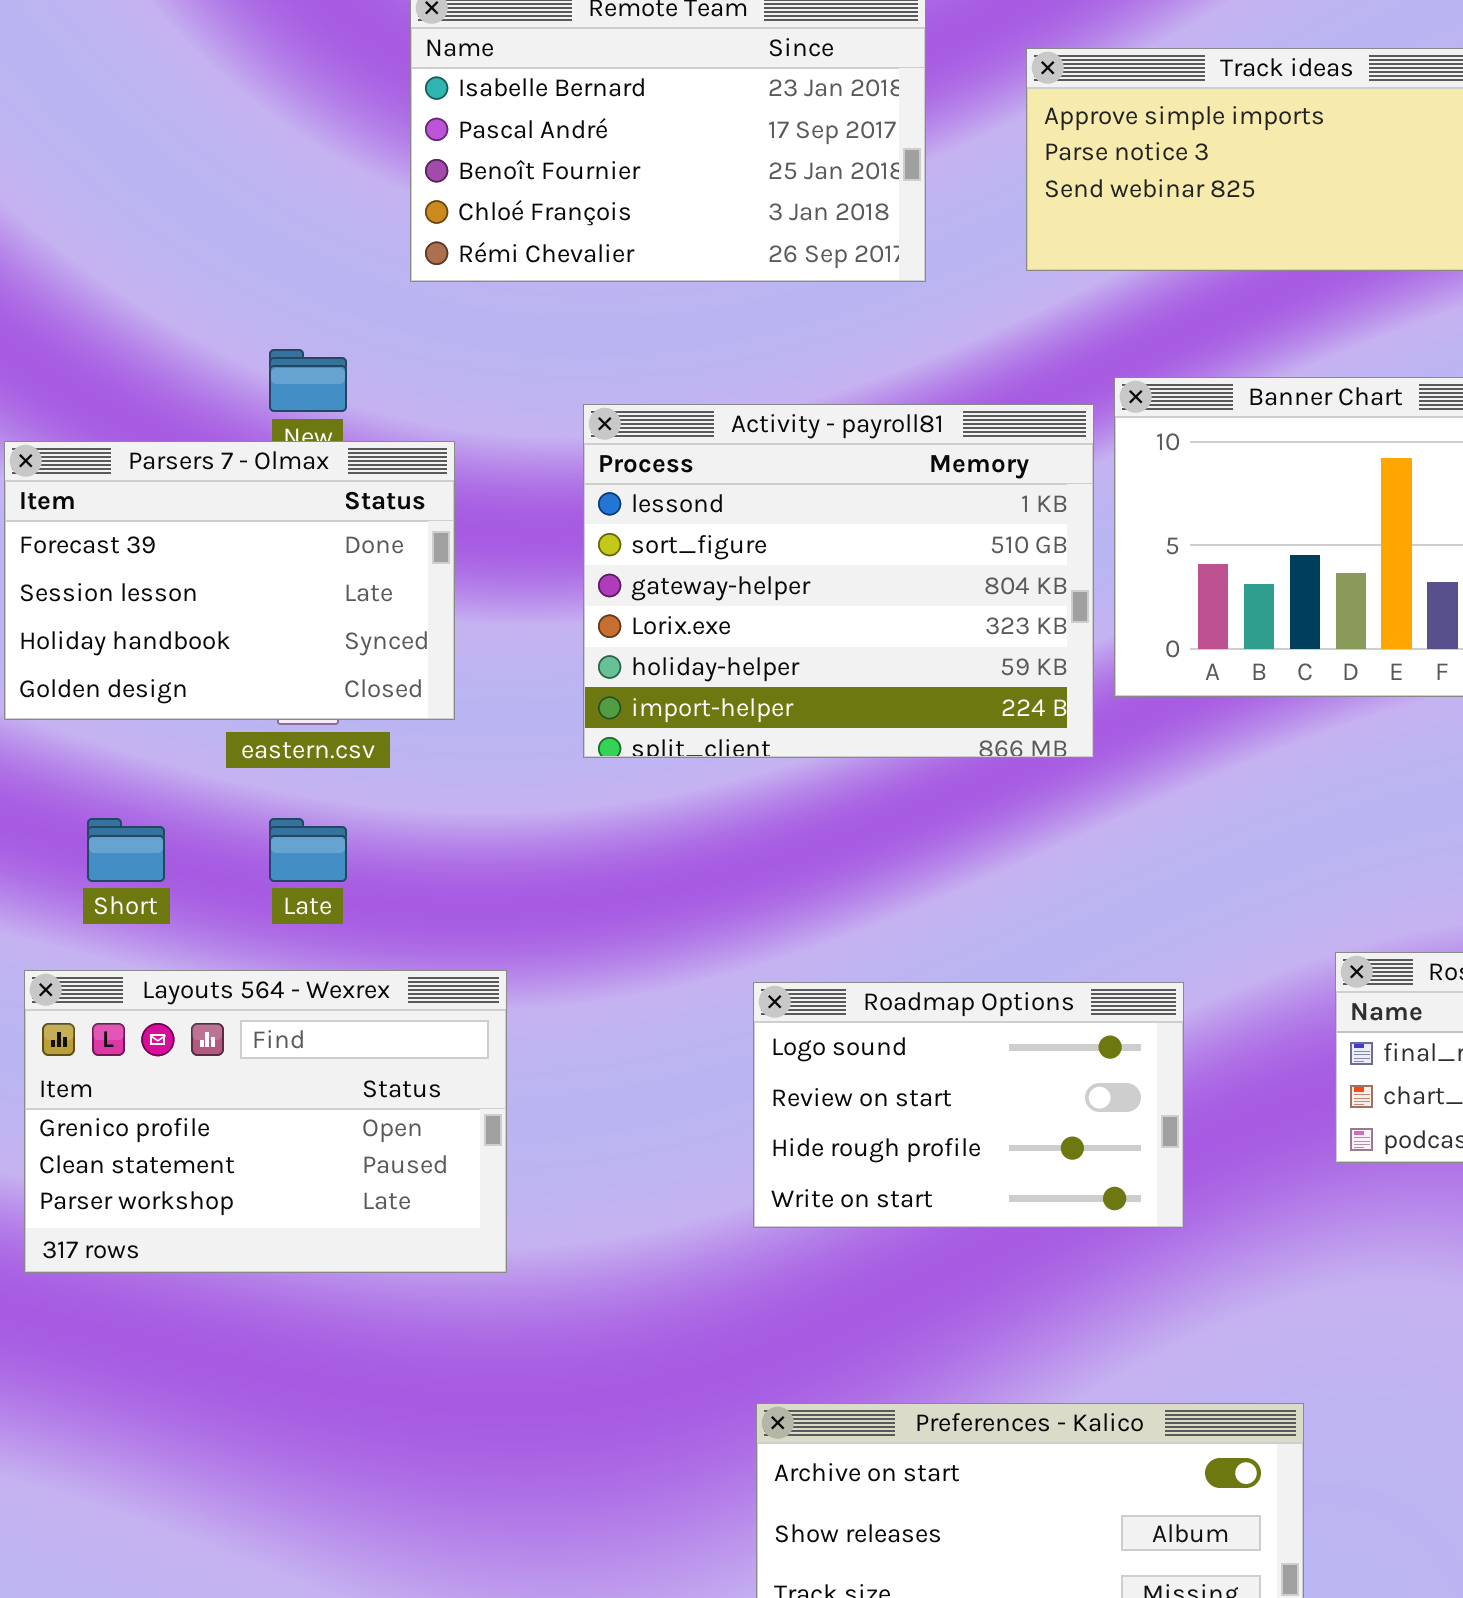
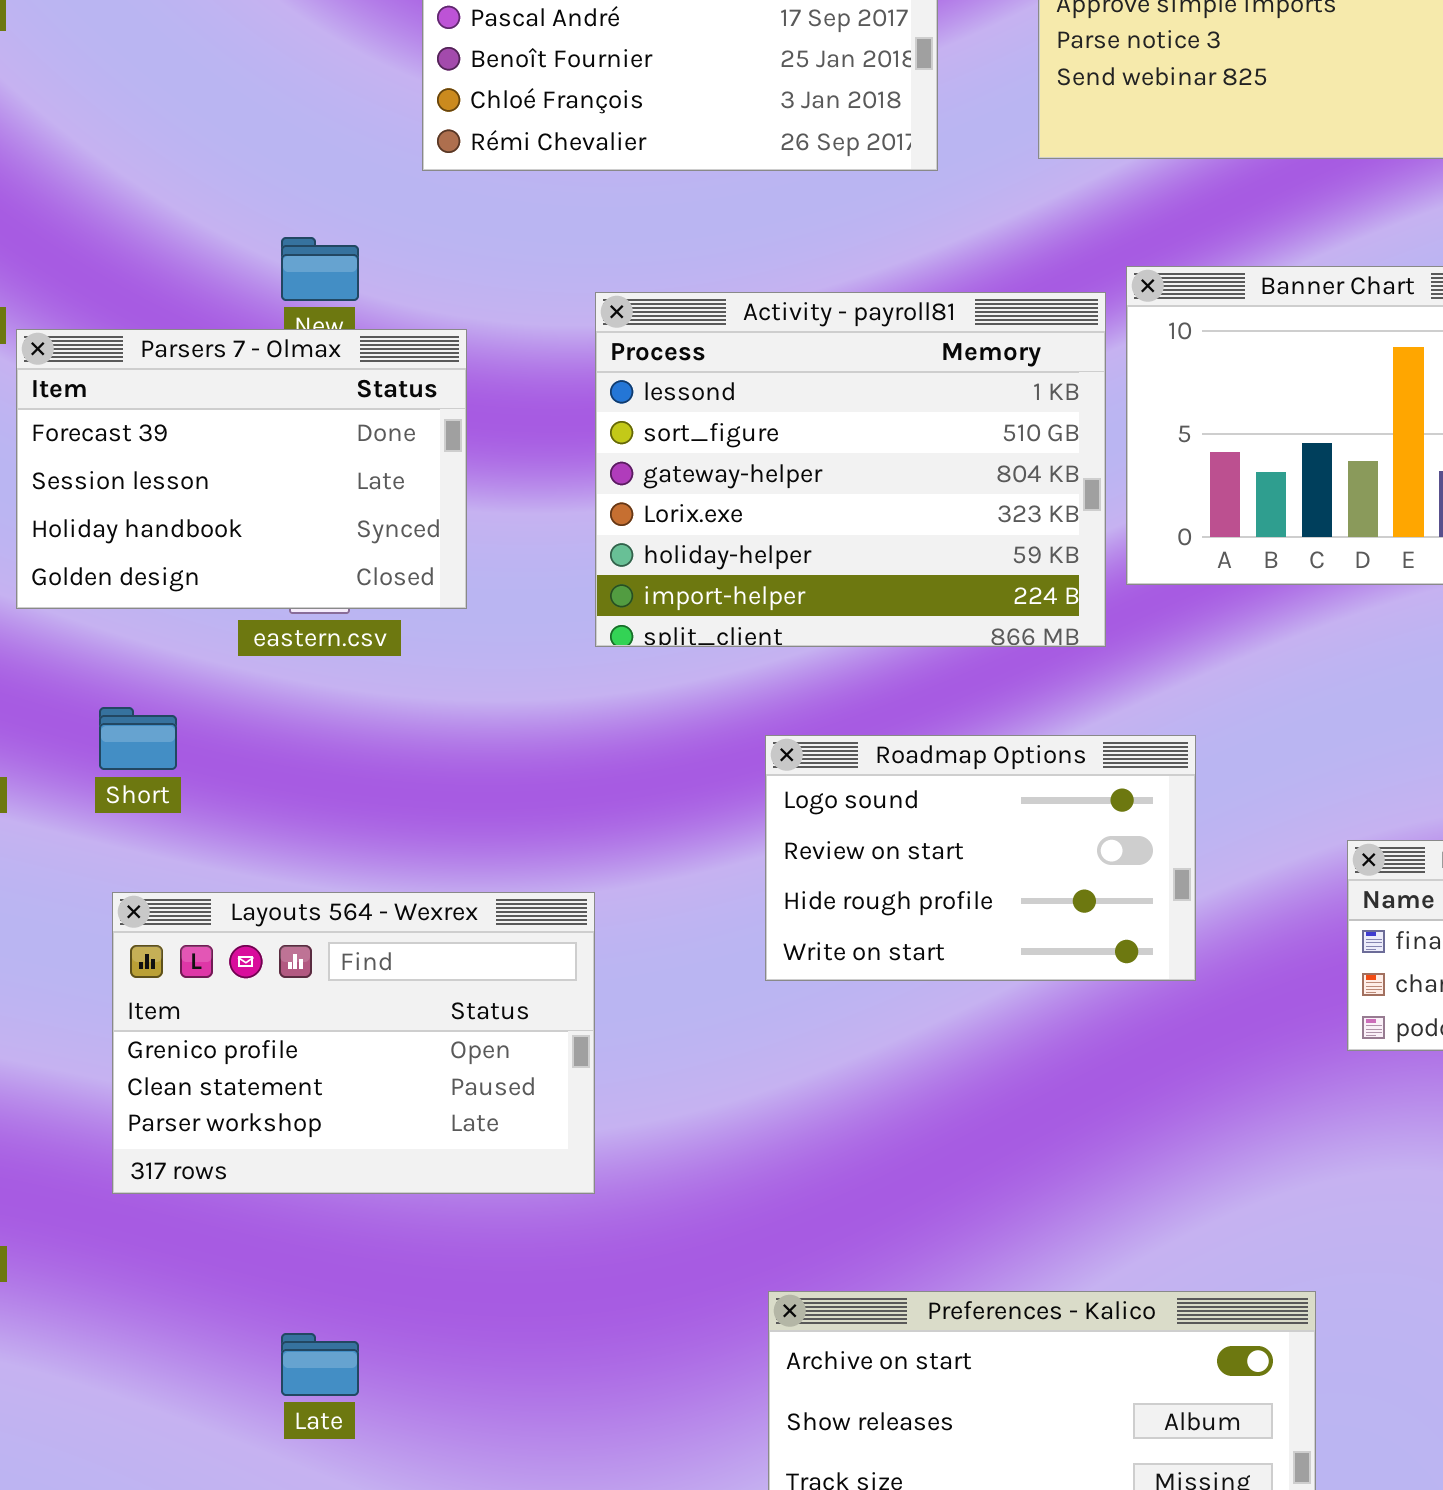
Late: [269,818,347,882] -> [281,1333,359,1396], moved
Layouts 564 - Wexrex: [24,970,507,1273] -> [112,892,595,1194], moved
Roadmap Options: [753,982,1184,1228] -> [765,735,1196,981], moved

